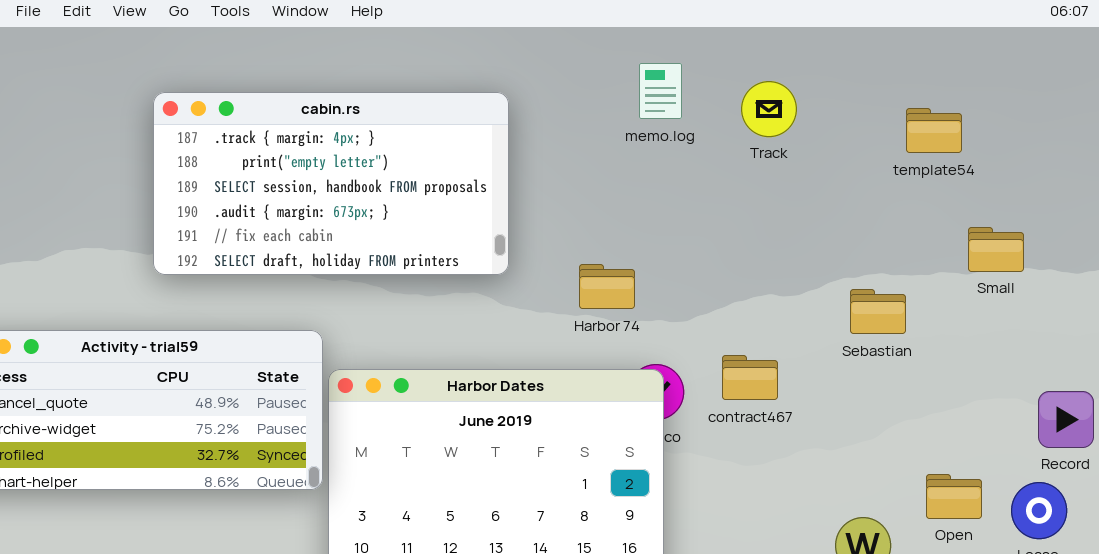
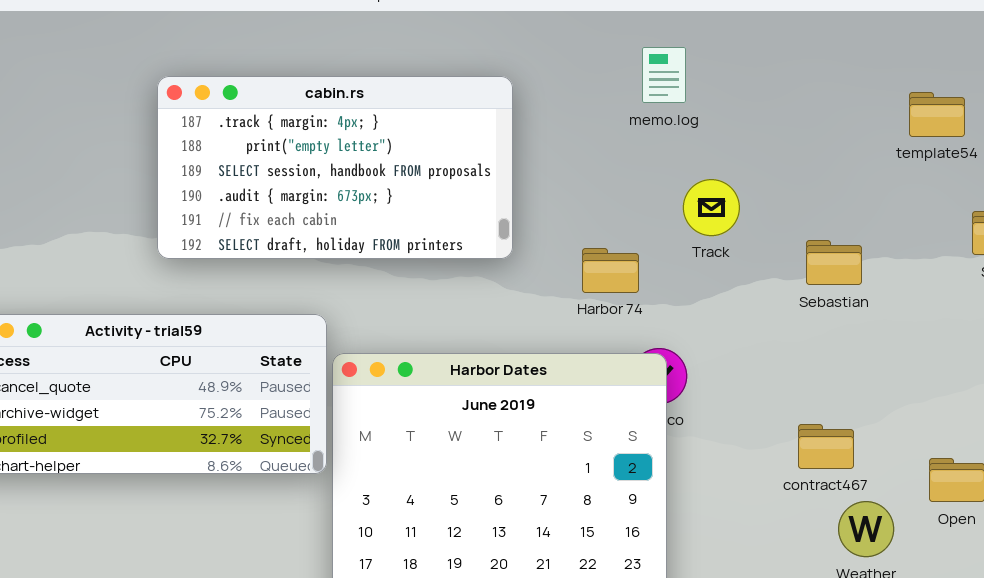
Track: [741,81,797,137] -> [683,179,740,236], moved
Sebastian: [850,289,906,334] -> [806,240,862,285], moved
contract467: [722,355,778,400] -> [798,424,854,469], moved

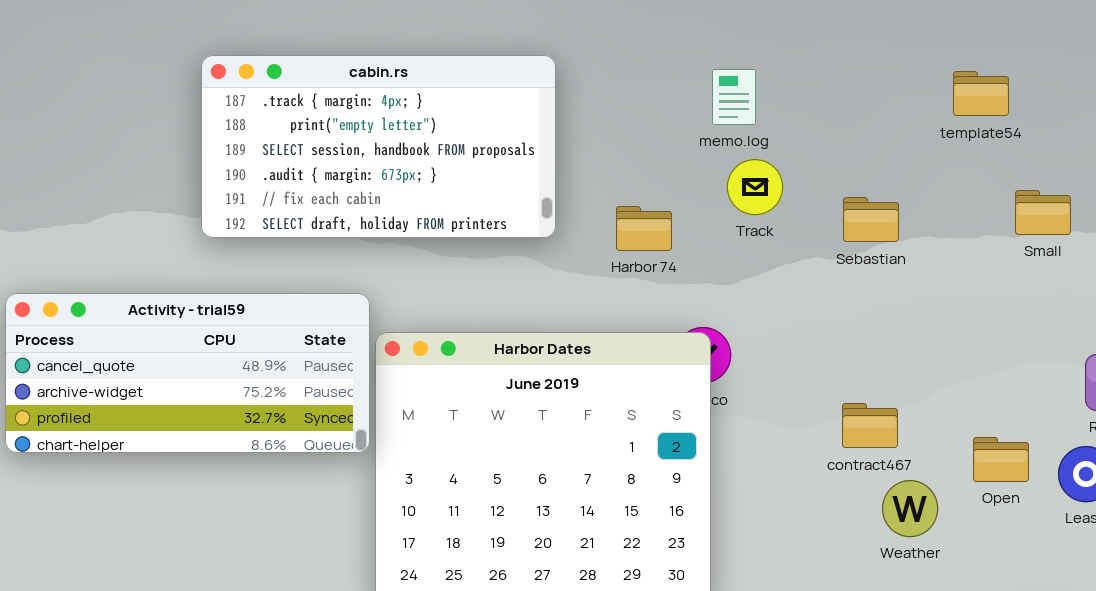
memo.log: [642,47,686,103] -> [712,69,756,125], moved
Sebastian: [806,240,862,285] -> [843,197,899,242], moved
Harbor 74: [582,248,639,293] -> [616,206,672,251], moved

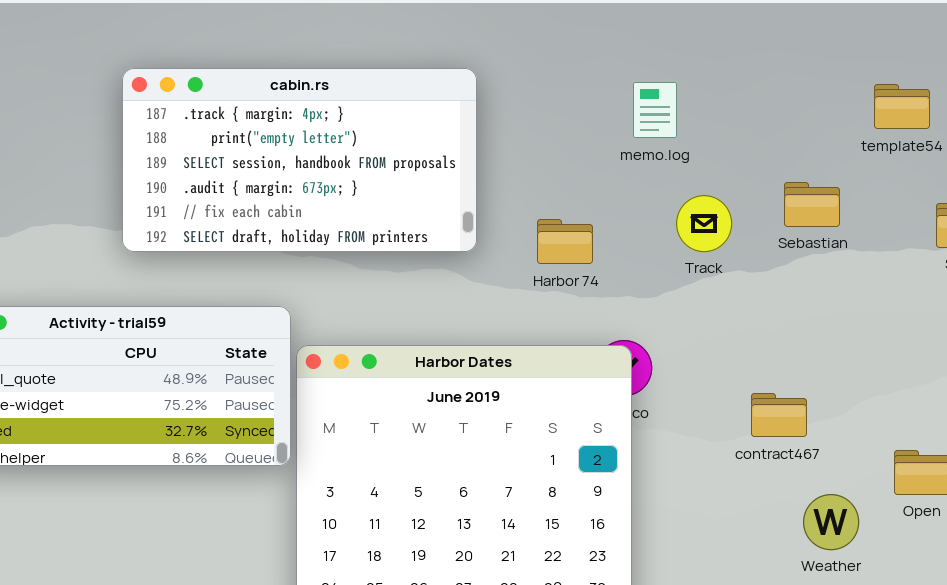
Track: [727,159,783,215] -> [676,195,732,252], moved
Sebastian: [843,197,899,242] -> [784,182,840,227], moved
contract467: [842,403,898,448] -> [751,393,807,437], moved

